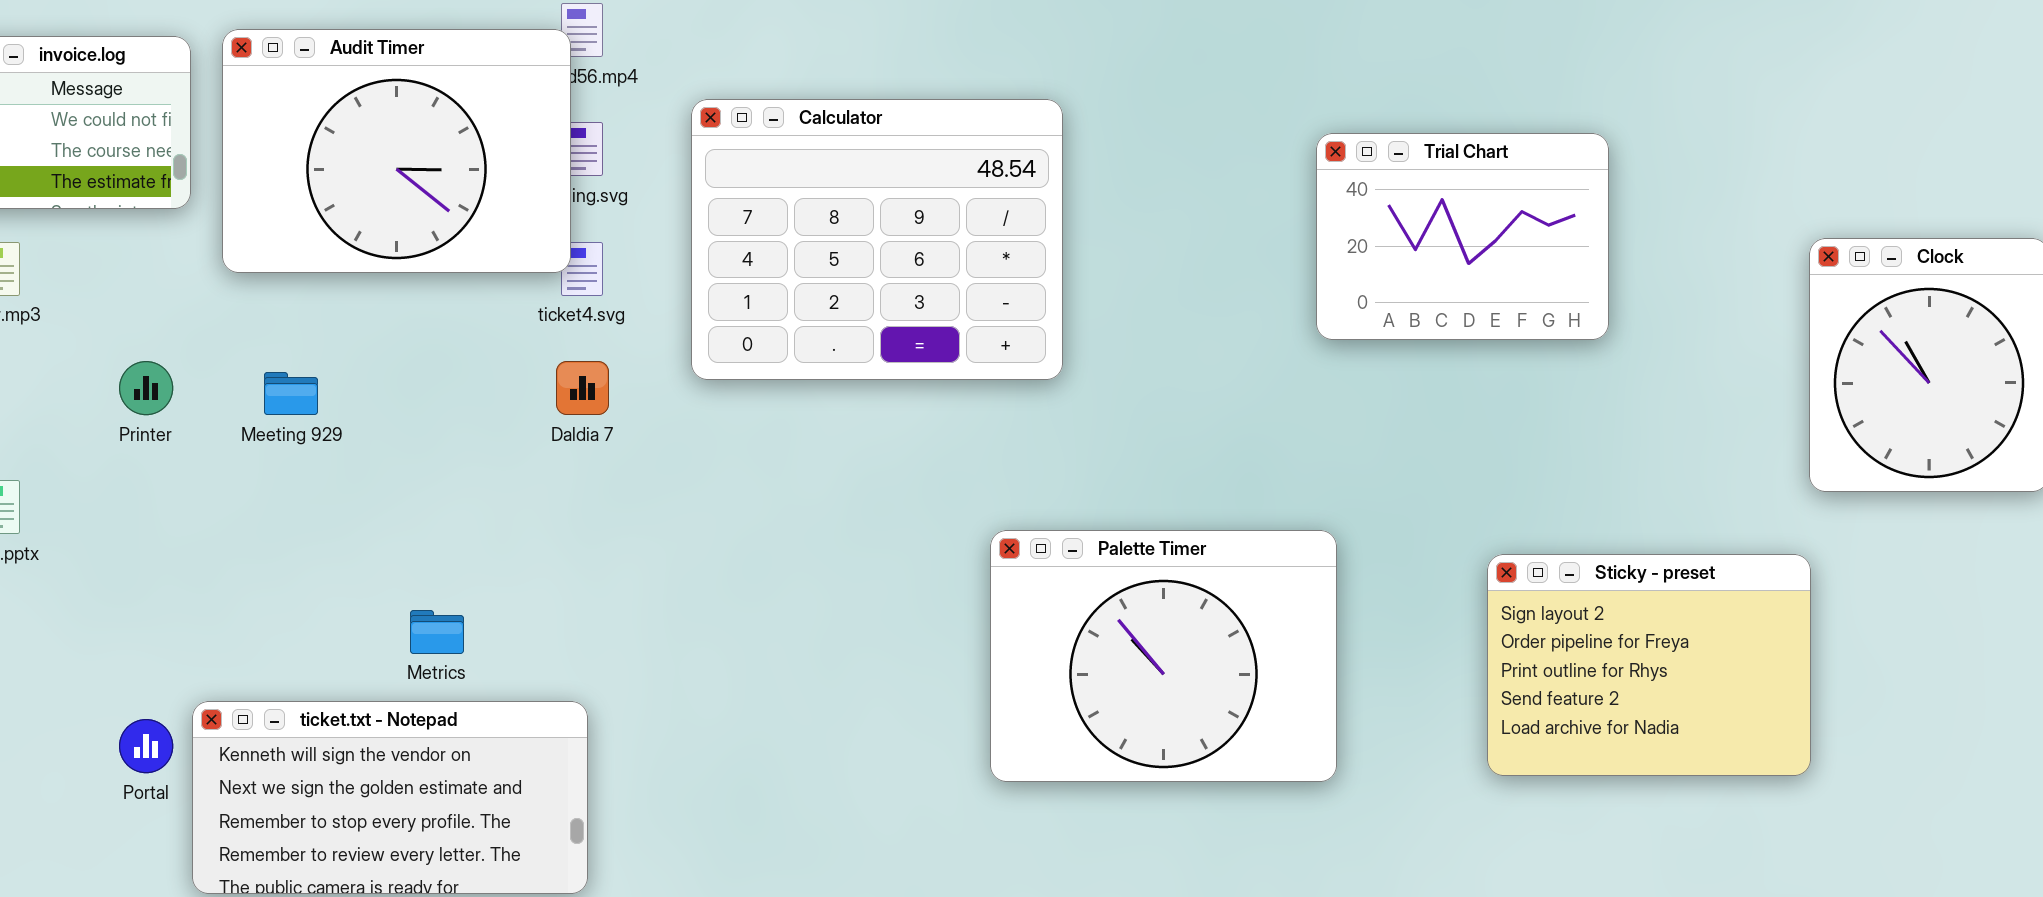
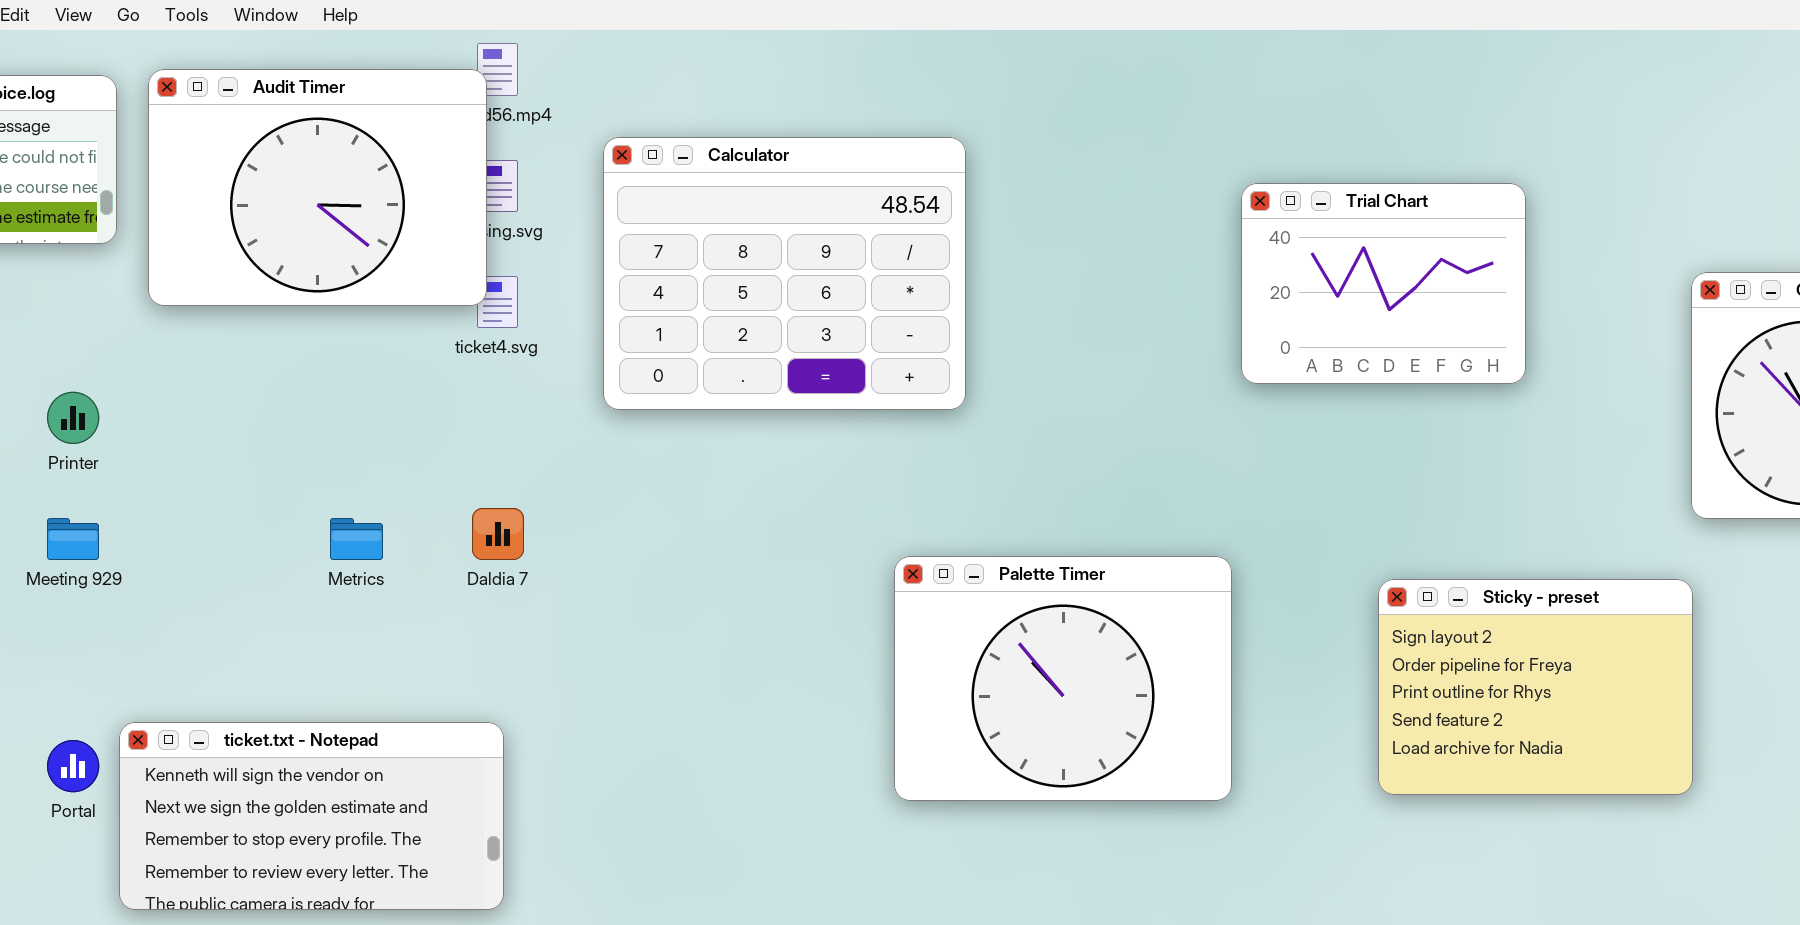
Trial Chart: [1316,133,1609,340] -> [1241,183,1526,384], moved
Daldia 7: [556,361,609,415] -> [472,508,524,560], moved
Meeting 929: [264,372,318,415] -> [47,518,99,560], moved
Metrics: [410,610,464,654] -> [330,518,383,560], moved

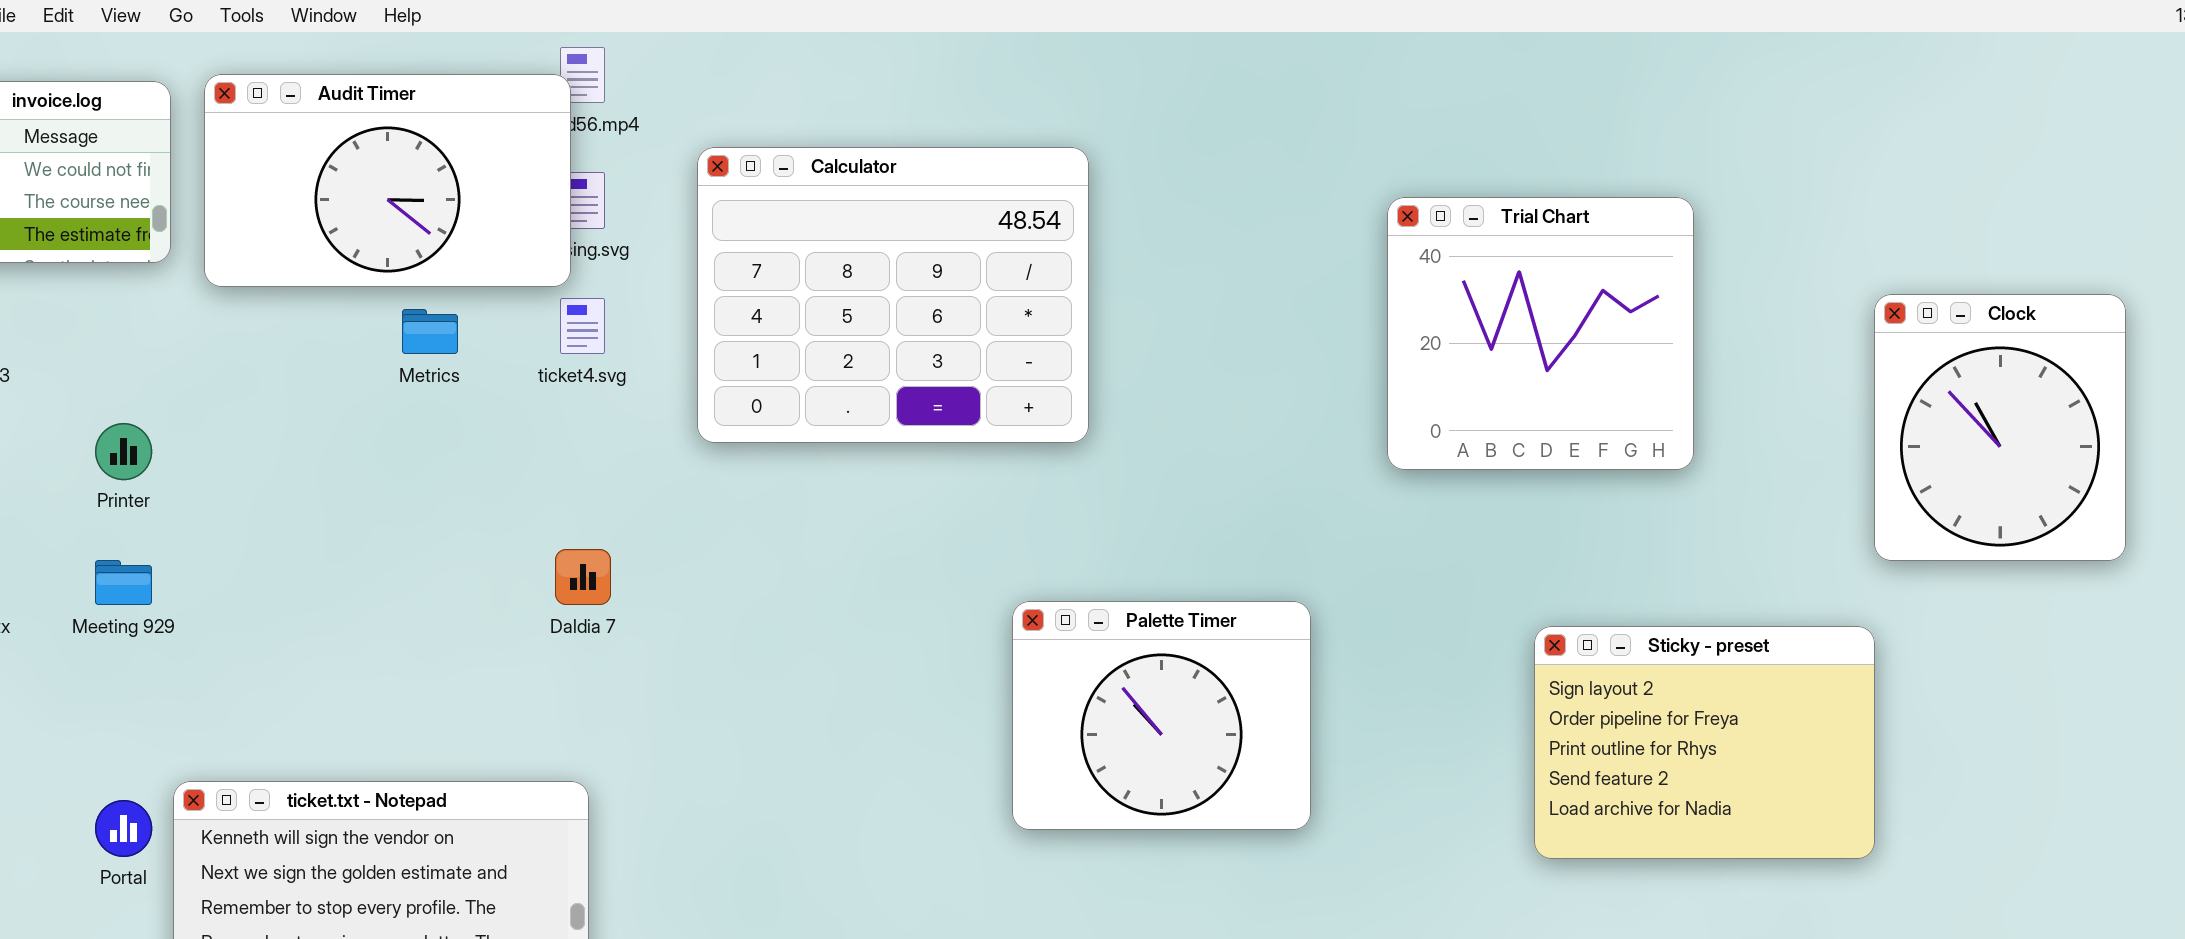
Audit Timer: [148,69,487,306] -> [204,74,571,287], resized
Trial Chart: [1241,183,1526,384] -> [1387,197,1694,470], resized
Metrics: [330,518,383,560] -> [402,309,458,354], moved
Palette Timer: [894,556,1232,801] -> [1012,601,1311,830], resized

